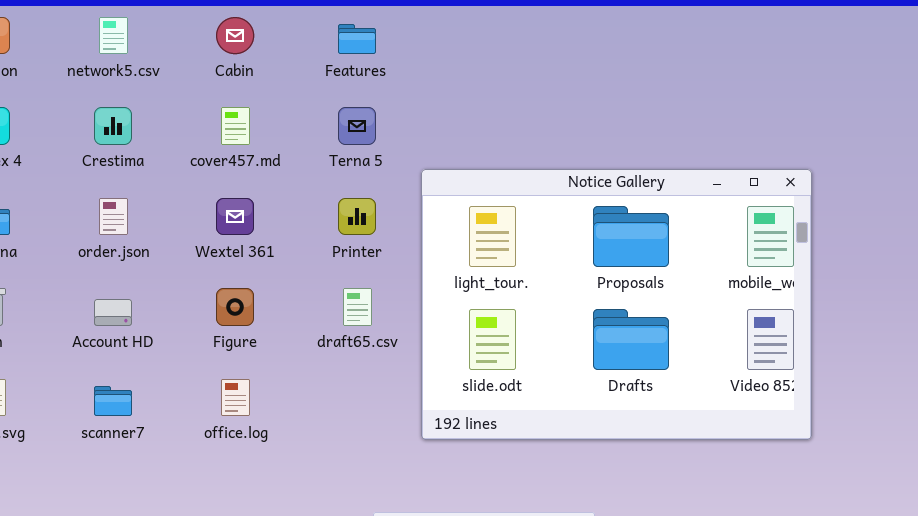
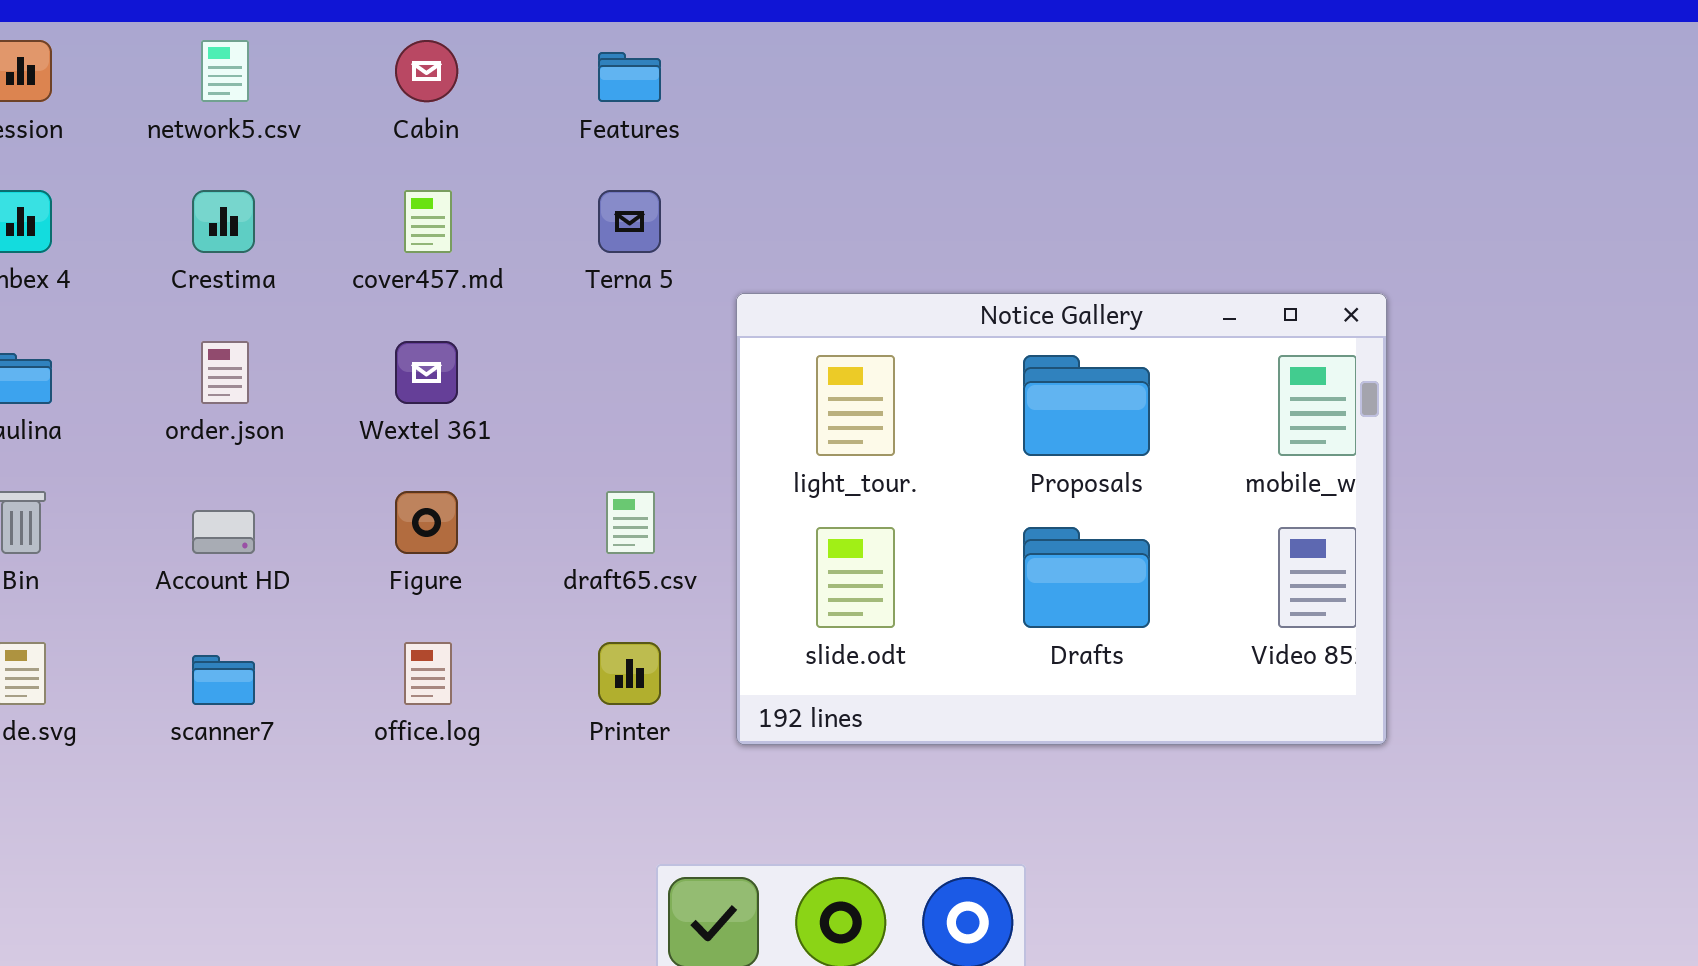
Printer: [338,198,376,235] -> [598,642,661,705], moved

